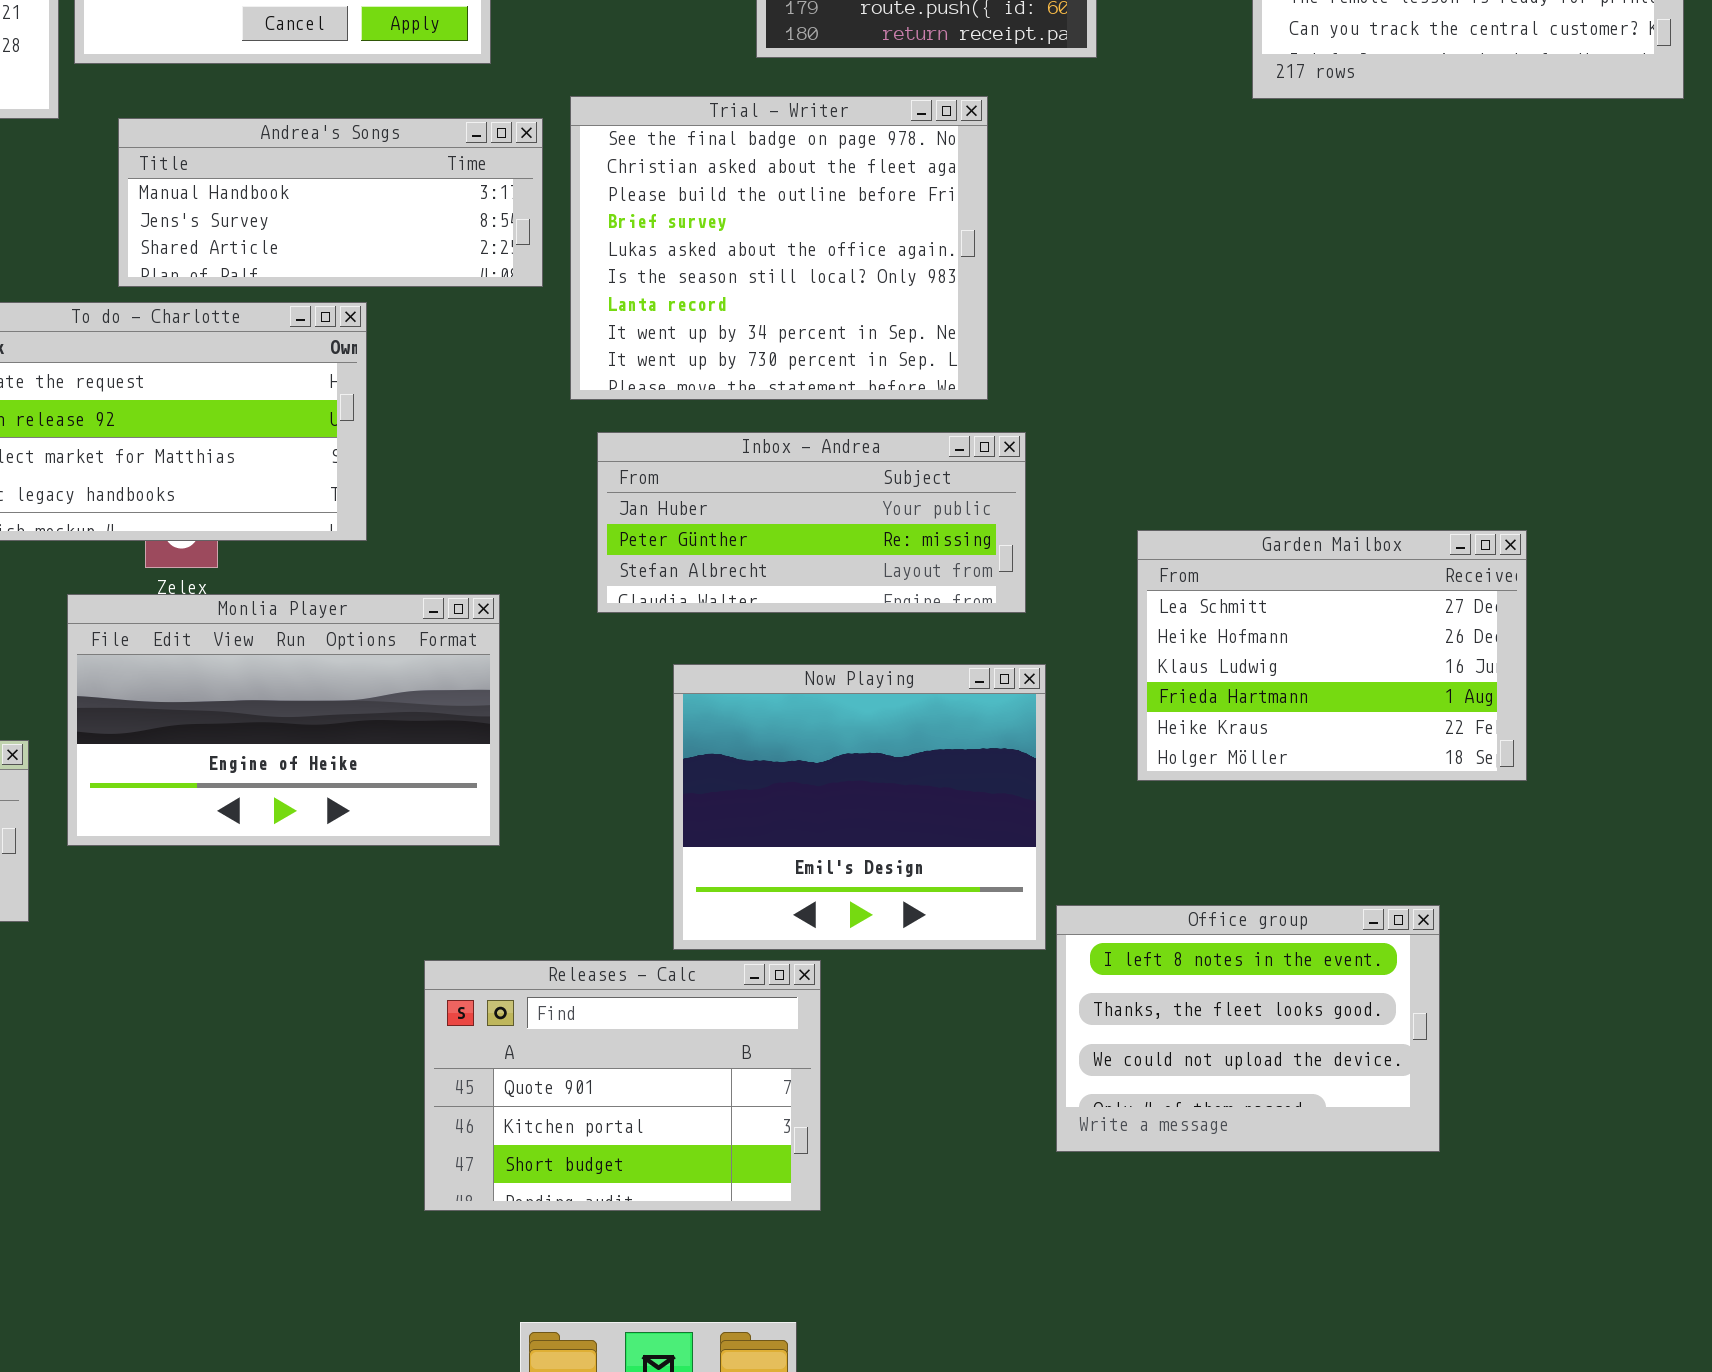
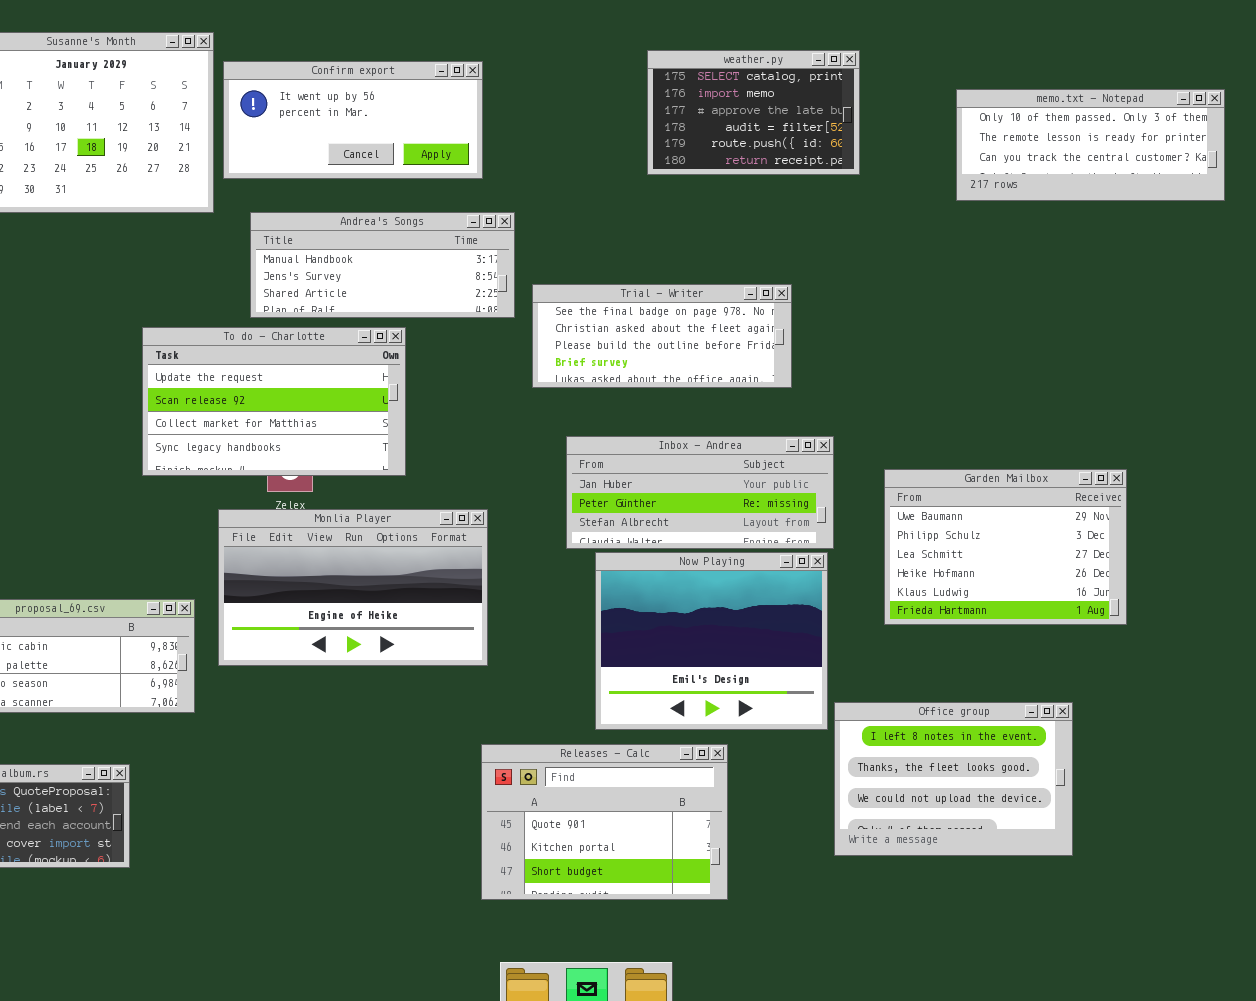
Trial - Writer: [570,96,988,400] -> [532,284,792,388], resized
Inbox - Andrea: [597,432,1026,613] -> [566,436,834,549], moved
Garden Mailbox: [1137,530,1527,781] -> [884,469,1127,625], scrolled up 2 rows
Releases - Calc: [424,960,821,1211] -> [481,744,728,900], moved

